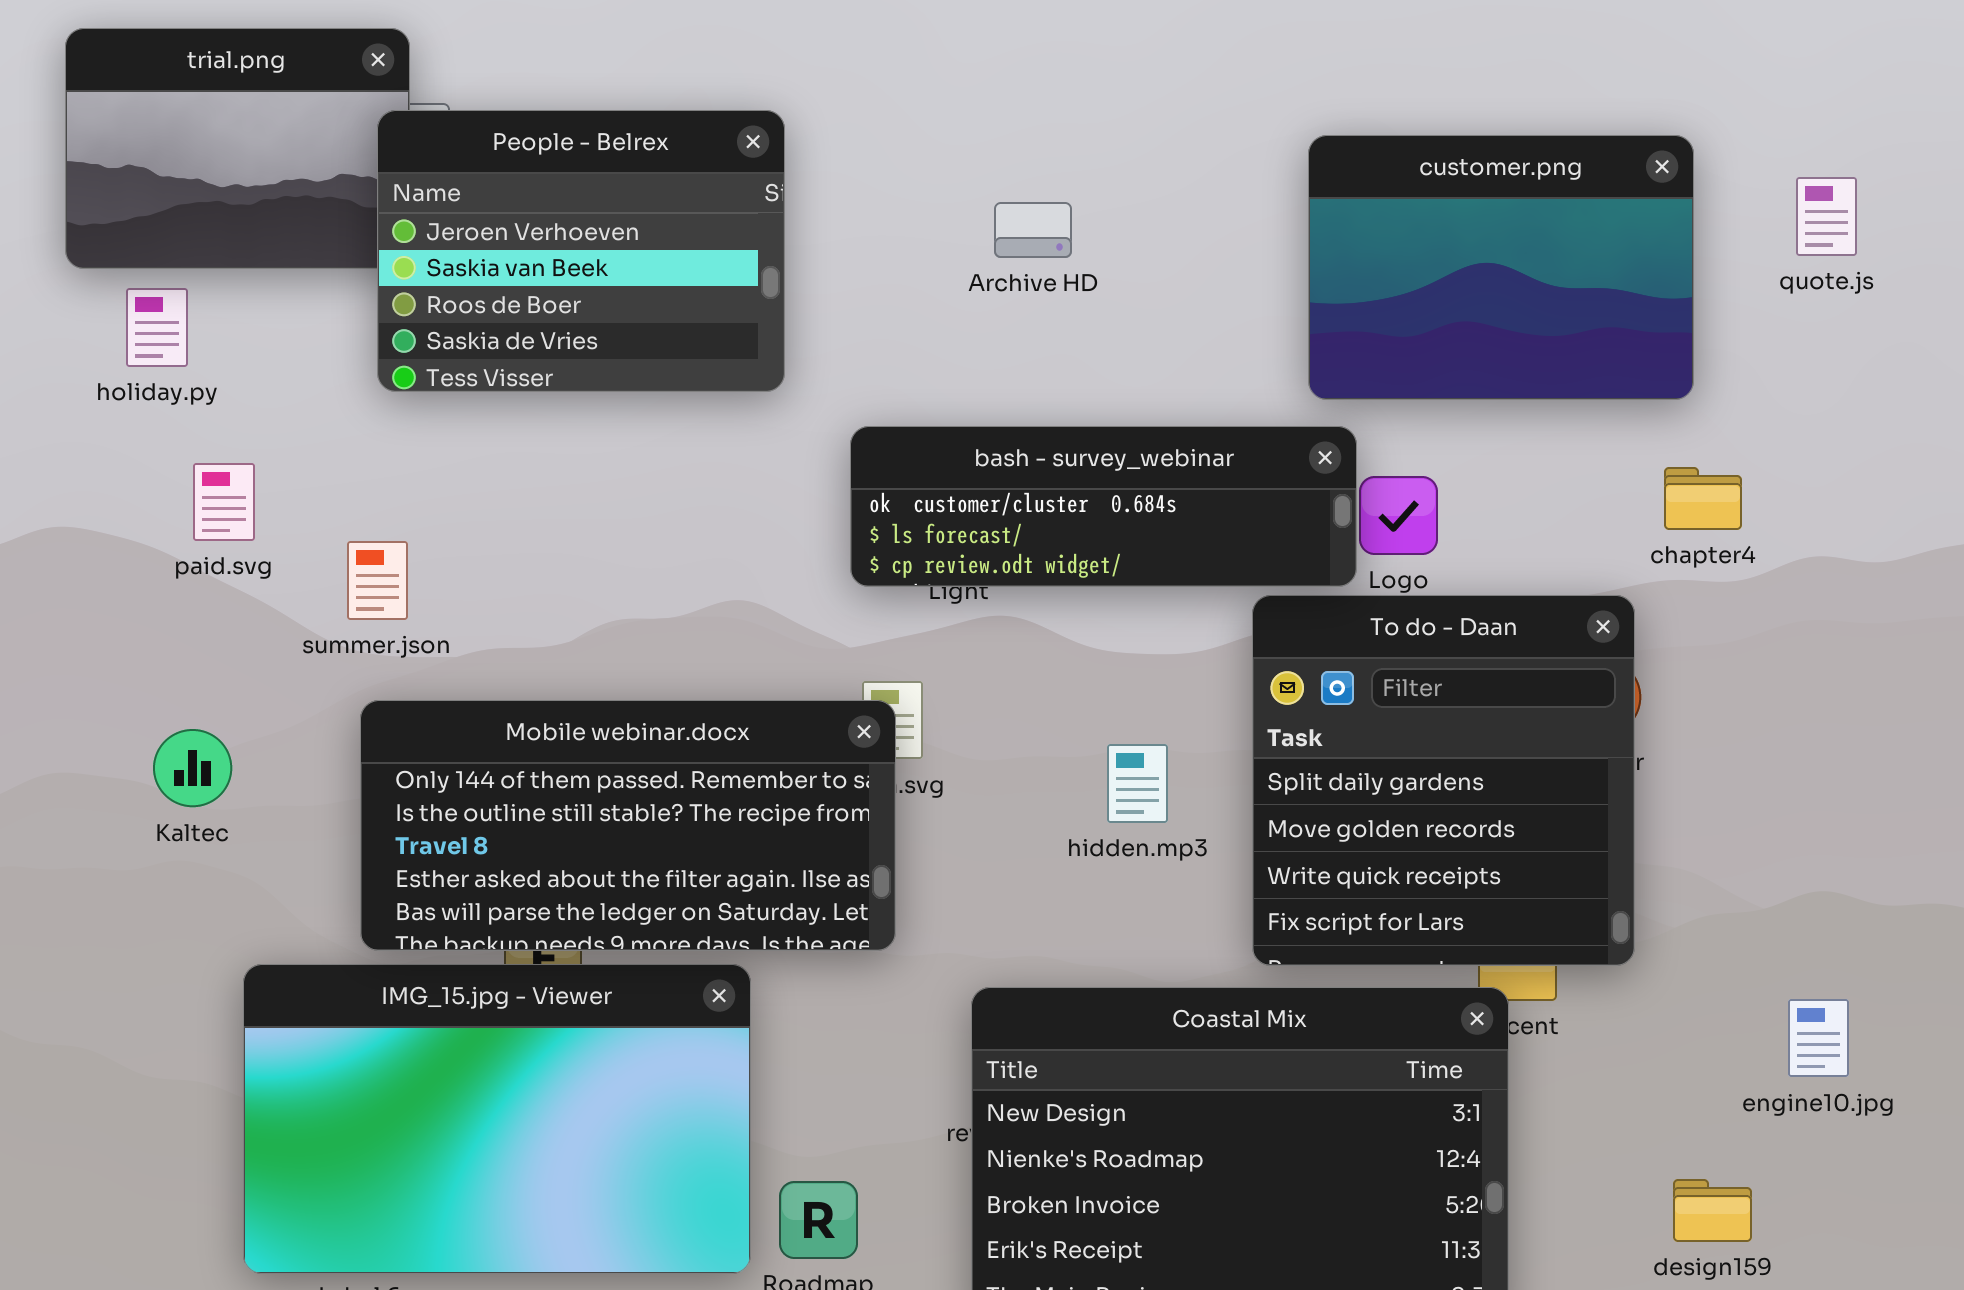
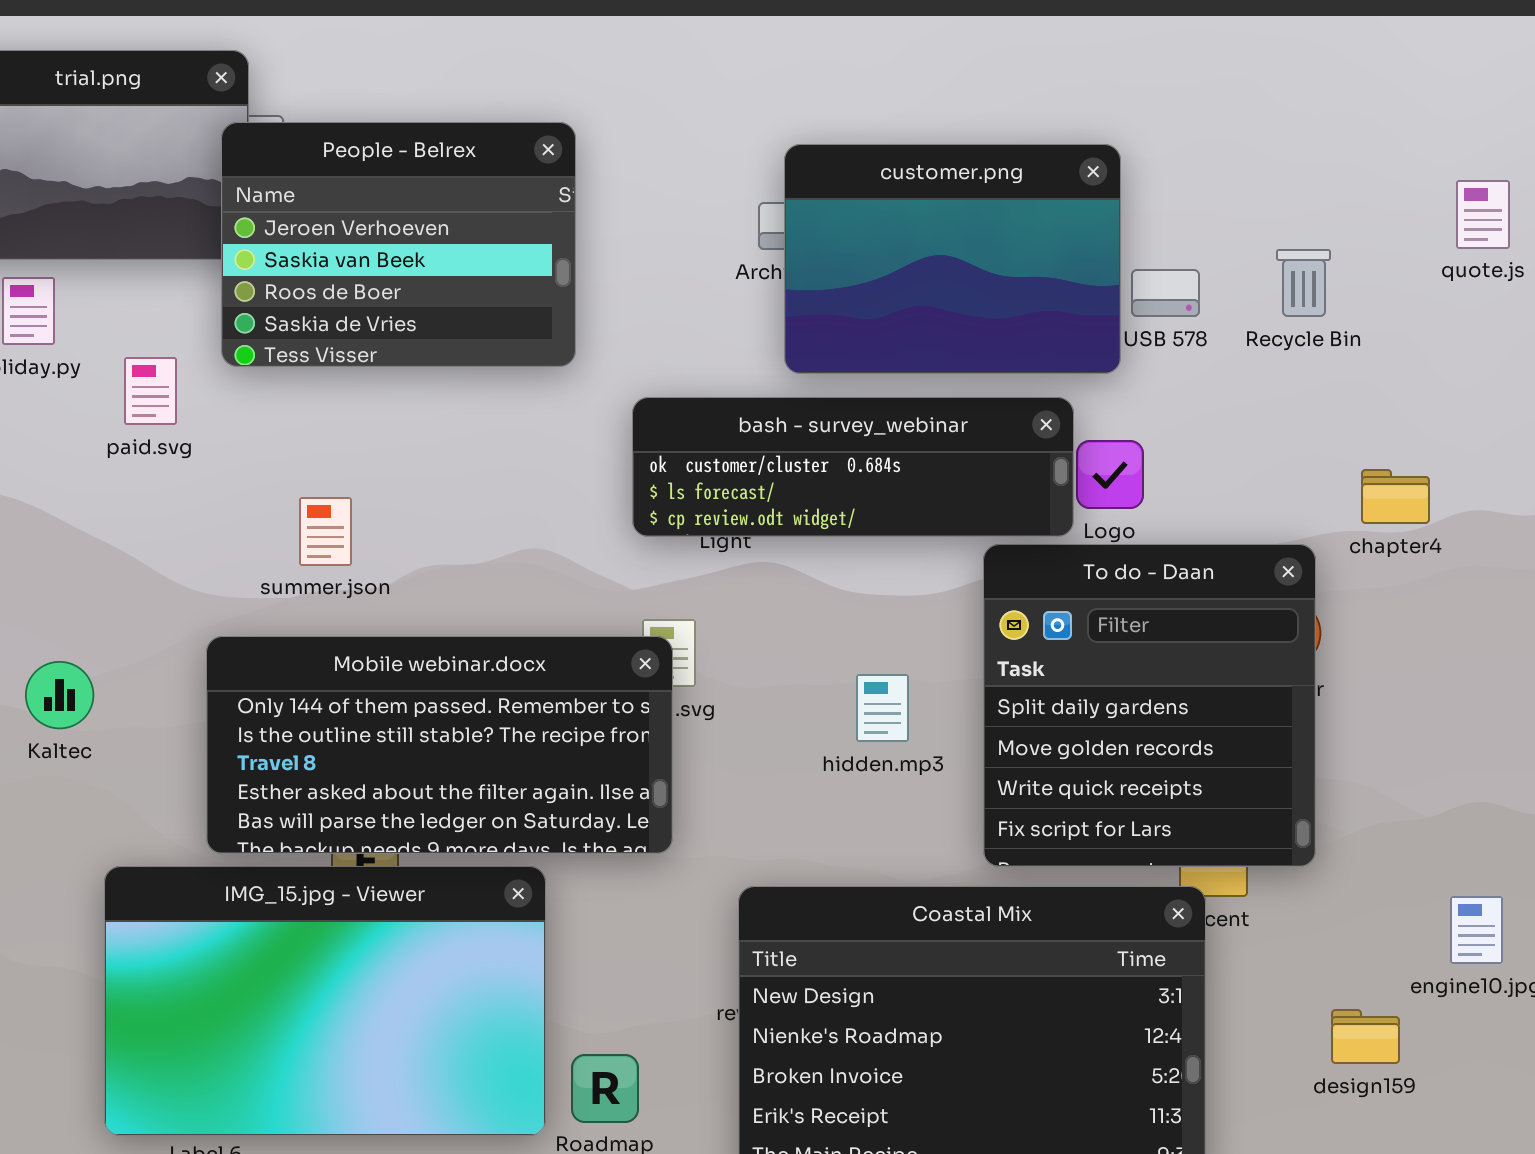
customer.png: [1308,135,1694,400] -> [784,144,1121,374], moved
paid.svg: [193,463,255,541] -> [124,357,177,425], moved
chapter4: [1664,467,1742,530] -> [1361,469,1430,524], moved
summer.json: [347,541,408,620] -> [299,497,352,566], moved
design159: [1673,1179,1752,1242] -> [1331,1009,1400,1064], moved

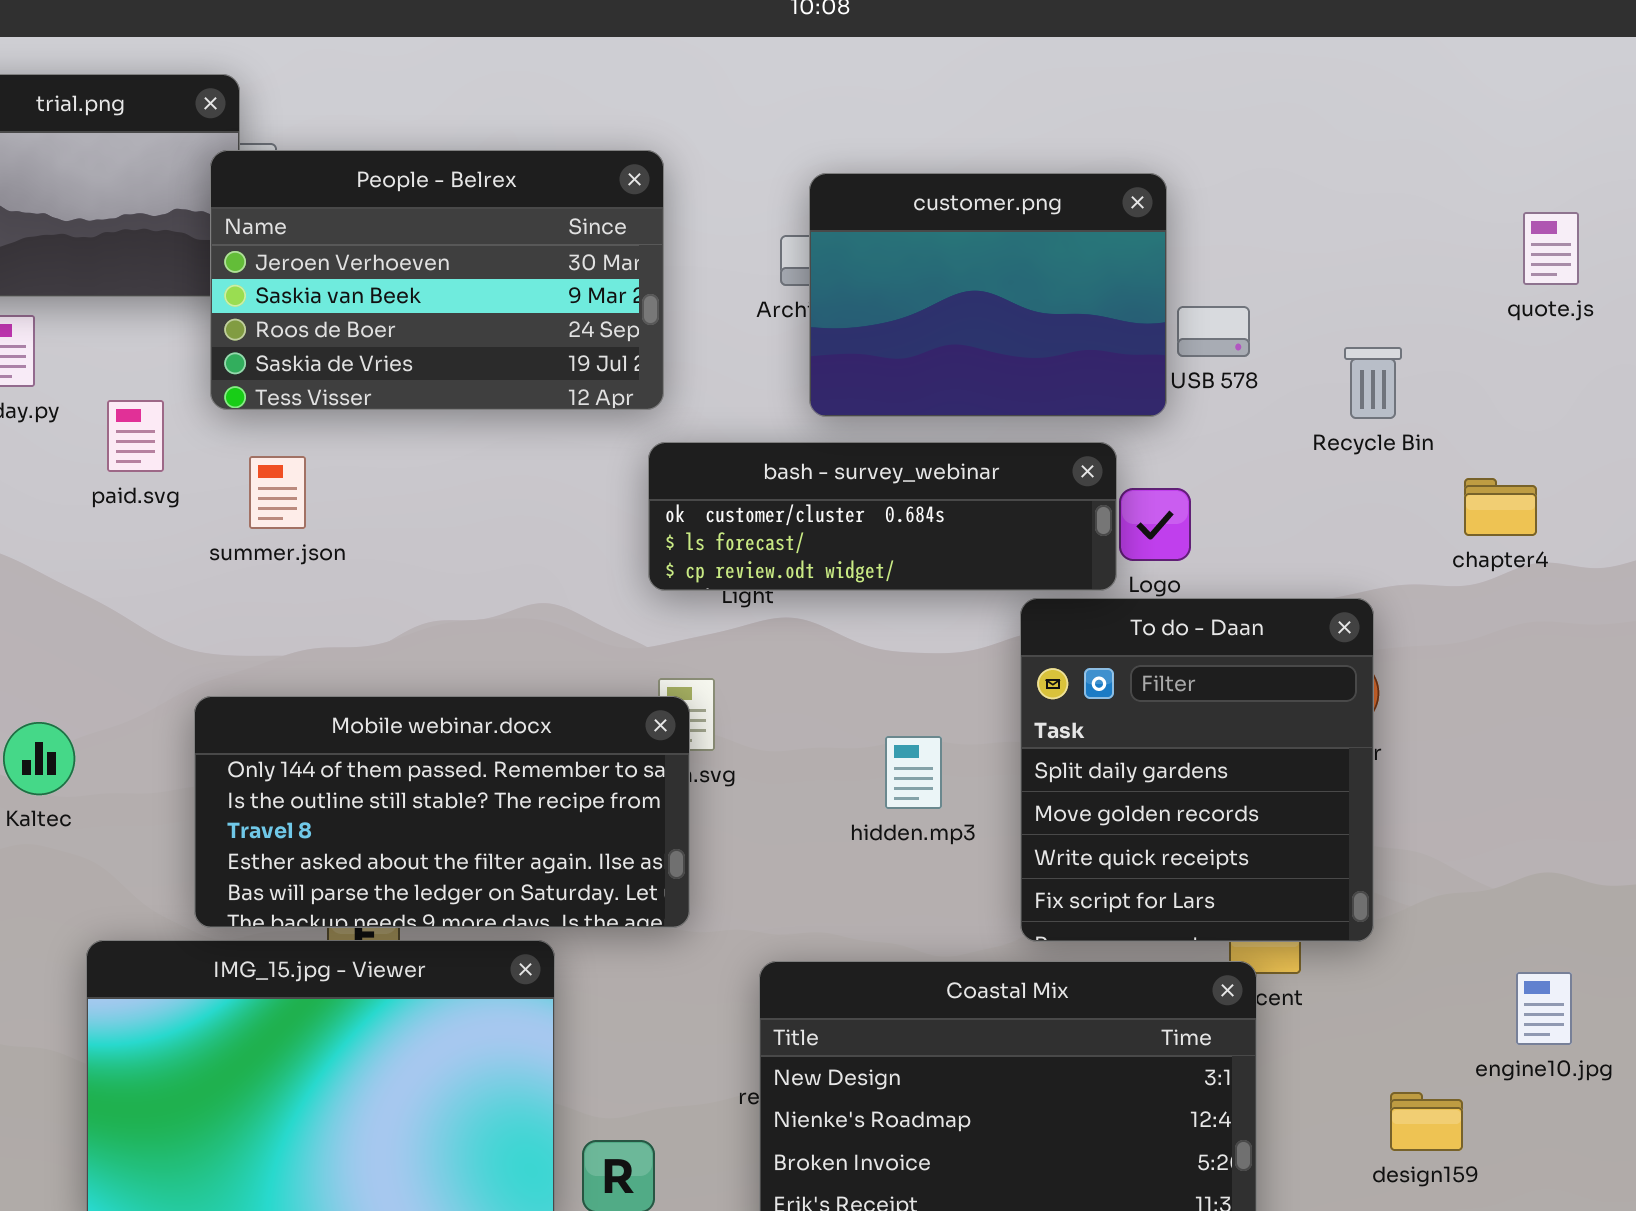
People - Belrex: [221,122,576,367] -> [210,150,664,410], resized
Recycle Bin: [1276,249,1331,317] -> [1344,347,1402,419], moved
chapter4: [1361,469,1430,524] -> [1464,478,1537,536], moved
summer.json: [299,497,352,566] -> [249,456,306,529], moved

